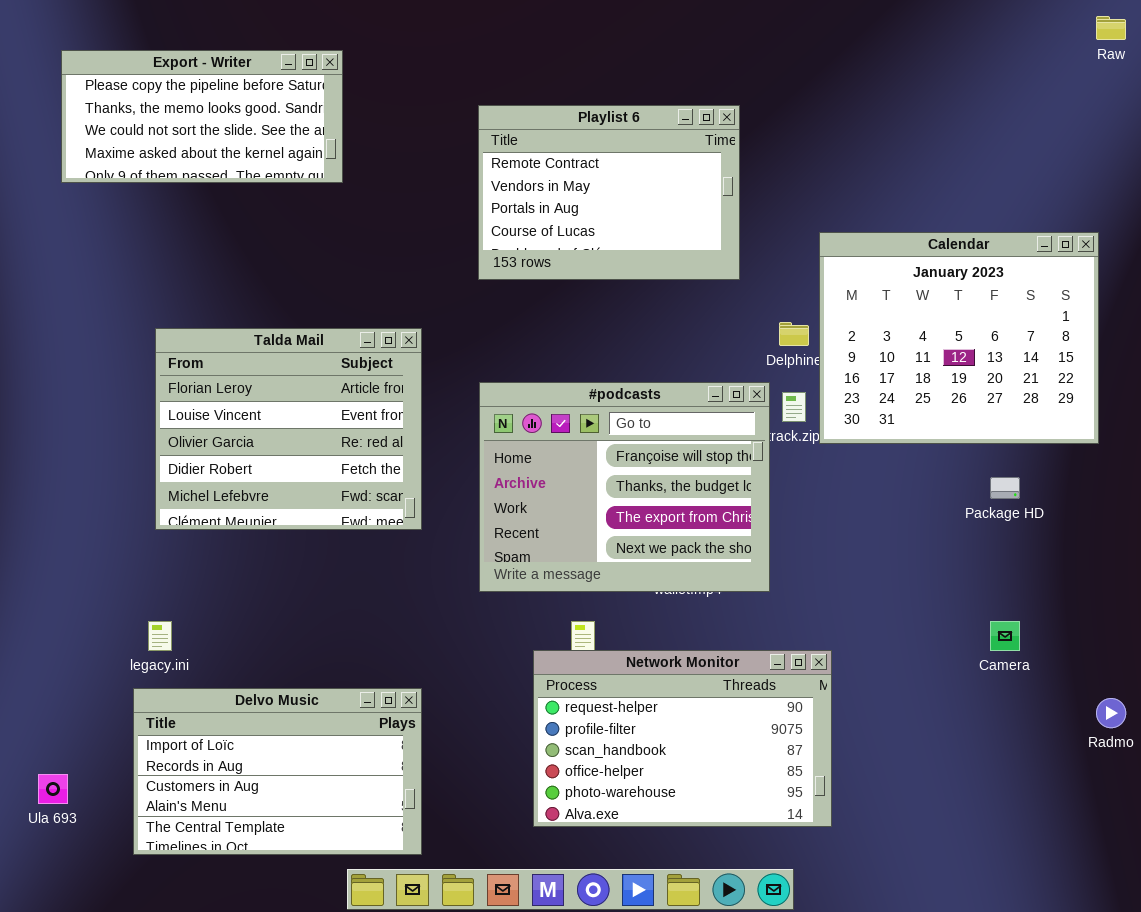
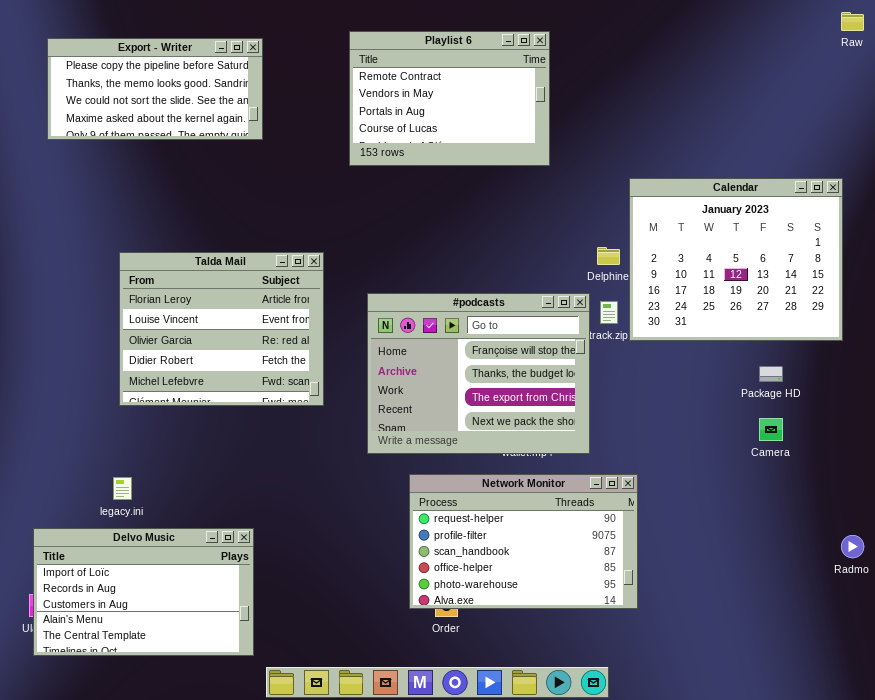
Playlist 6: [478,105,740,280] -> [349,31,550,166], moved
Camera: [990,621,1020,651] -> [759,418,783,441], moved
Network Monitor: [533,650,832,827] -> [409,474,638,609], moved
Delvo Music: [133,688,422,855] -> [33,528,254,656], moved

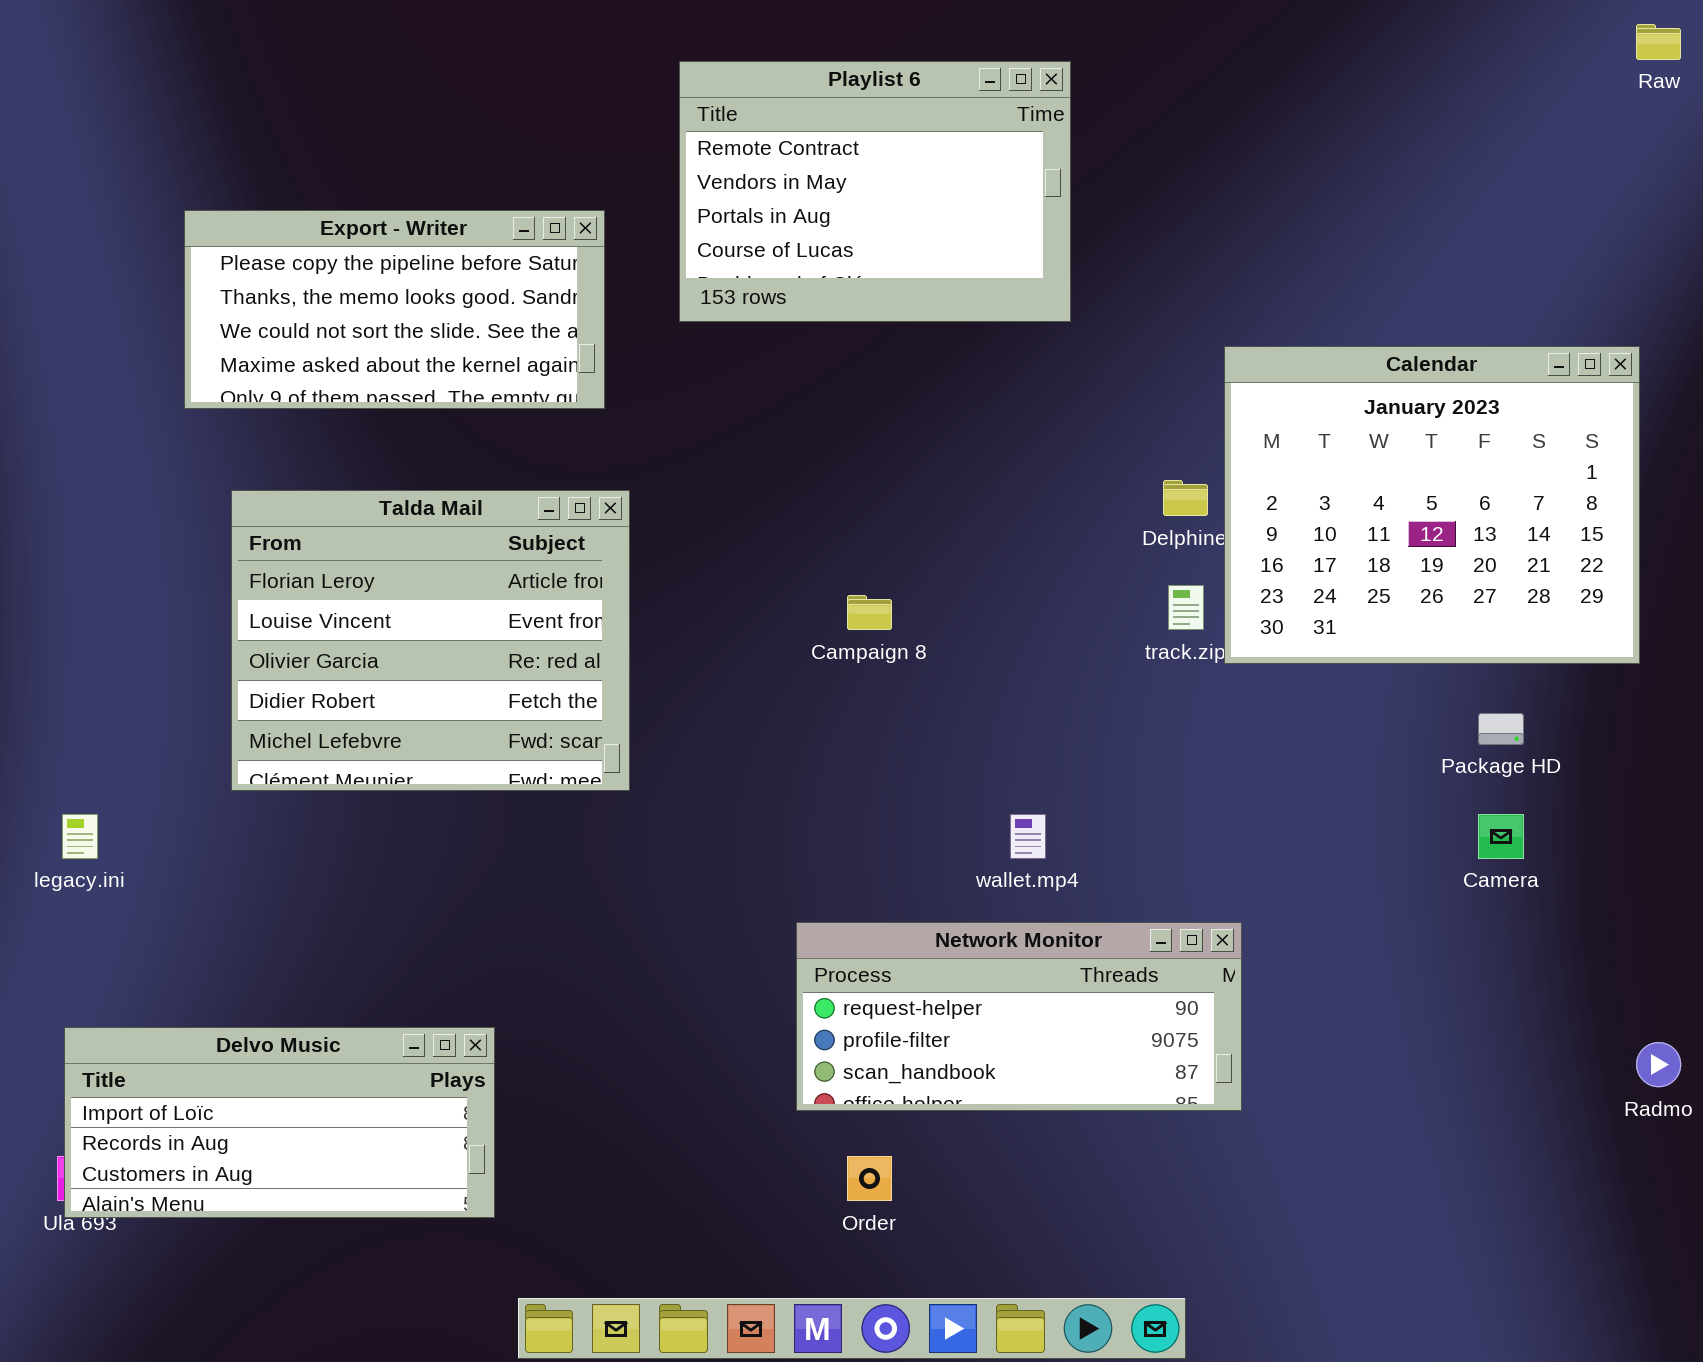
Export - Writer: [47,38,263,140] -> [184,210,605,409], moved
#podcasts: [367,293,590,454] -> none, closed
Network Monitor: [409,474,638,609] -> [796,922,1242,1111], resized
legacy.ini: [113,477,132,500] -> [62,814,98,859], moved
Delvo Music: [33,528,254,656] -> [64,1027,495,1218], resized

